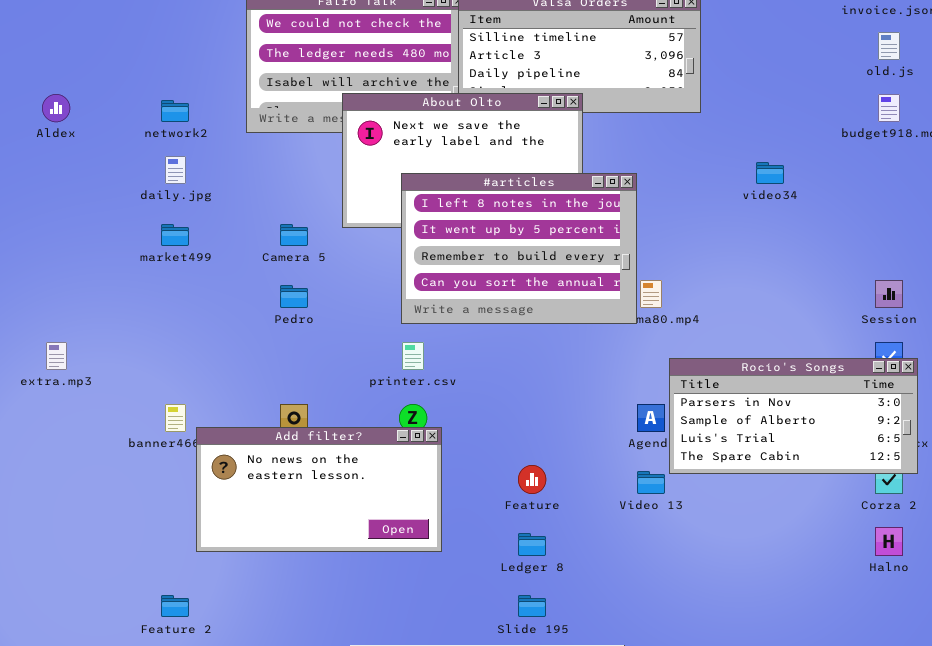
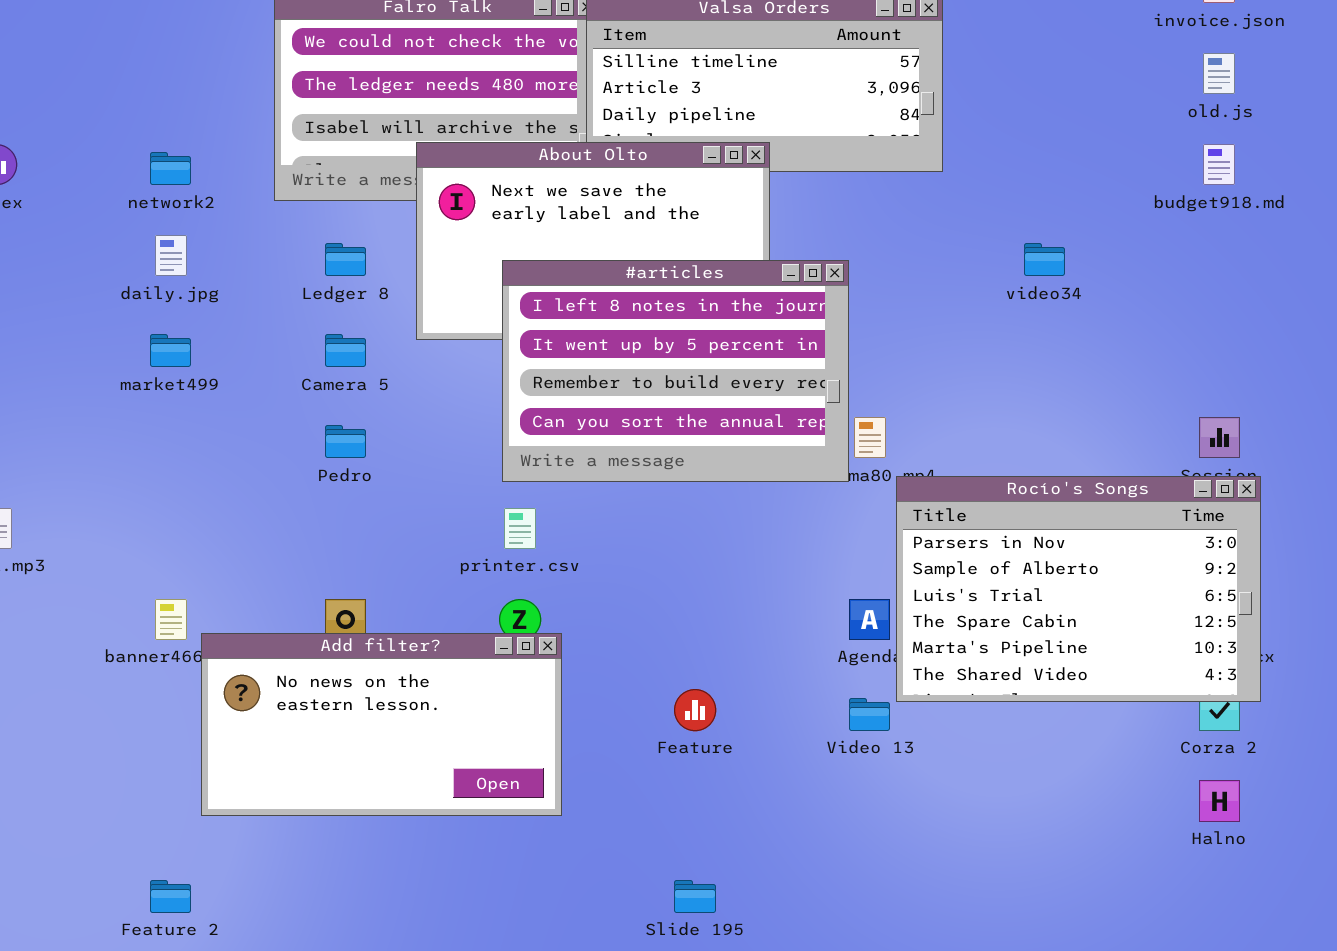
Rocío's Songs: [669,358,918,474] -> [896,476,1261,702], resized
Ledger 8: [518,533,546,556] -> [325,243,366,276], moved

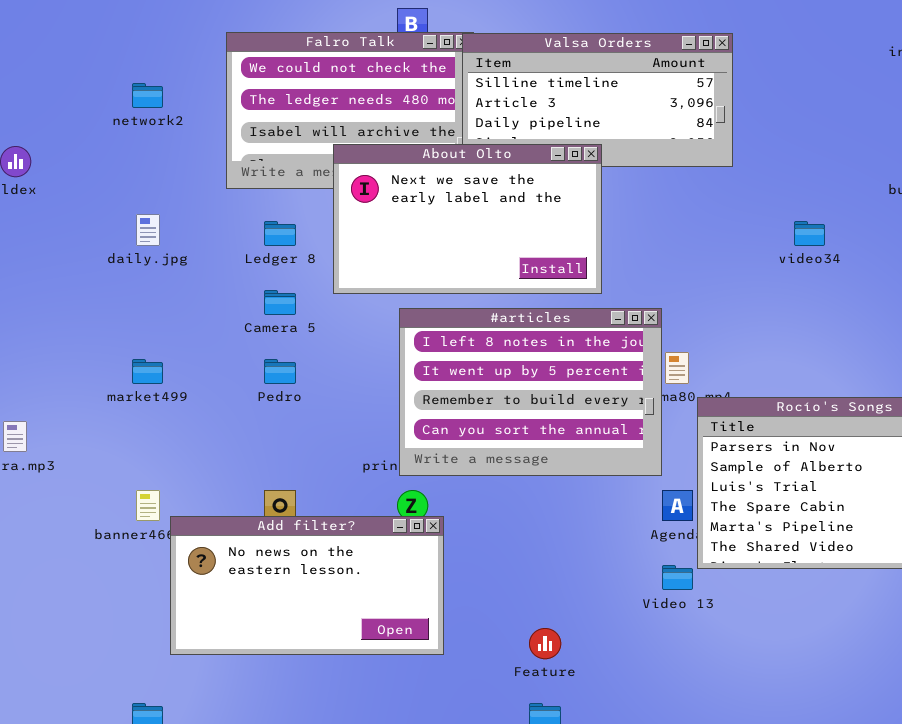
network2: [150,152,191,185] -> [132,83,163,108], moved
#articles: [502,260,849,482] -> [399,308,662,476], moved
market499: [150,334,191,367] -> [132,359,163,384], moved
Feature: [674,689,716,731] -> [529,628,561,659], moved

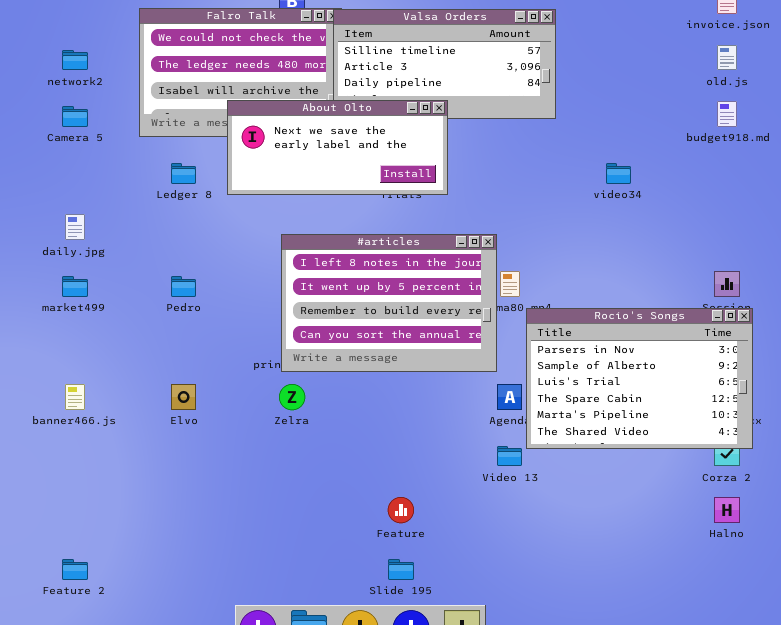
About Olto: [333,144,602,294] -> [227,100,448,195], resized
daily.jpg: [136,214,160,246] -> [65,214,85,240], moved
Camera 5: [264,290,296,315] -> [62,106,88,127], moved
Add filter?: [170,516,444,655] -> none, closed

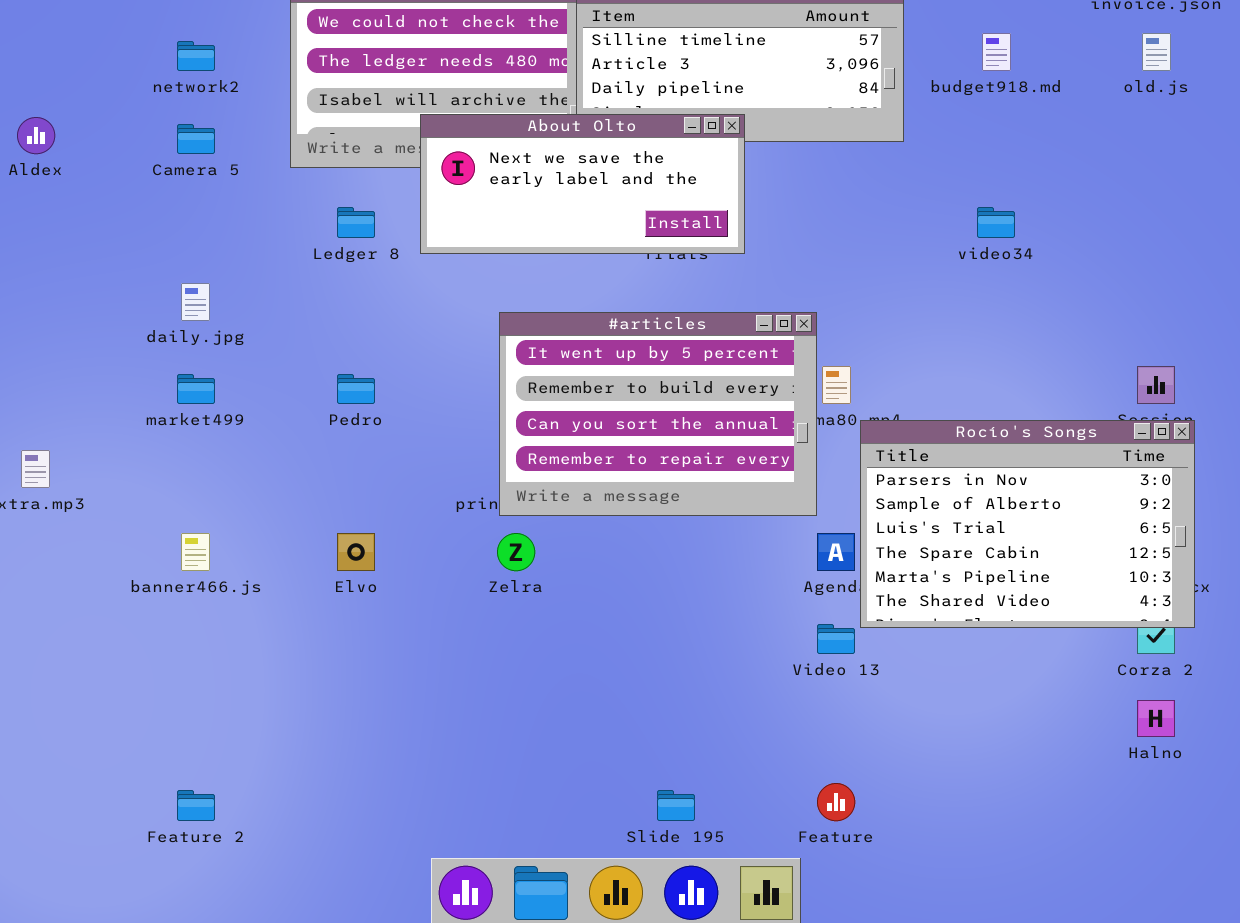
budget918.md: [717,101,737,127] -> [982,33,1011,71], moved
#articles: [281,234,497,372] -> [499,312,817,516], scrolled down 1 row
Feature: [388,497,414,523] -> [817,783,855,821], moved

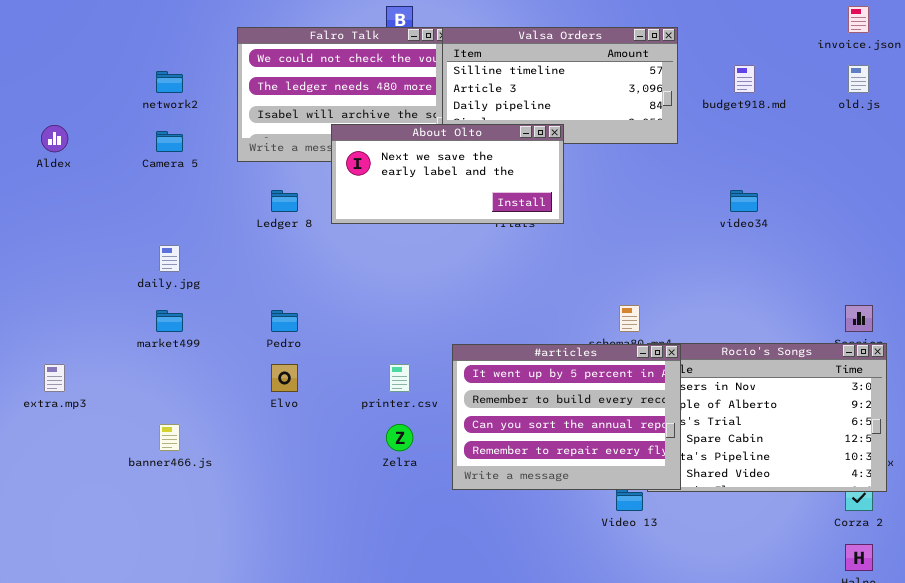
#articles: [499,312,817,516] -> [452,344,681,490], moved
Elvo: [337,533,375,571] -> [271,364,298,392], moved

